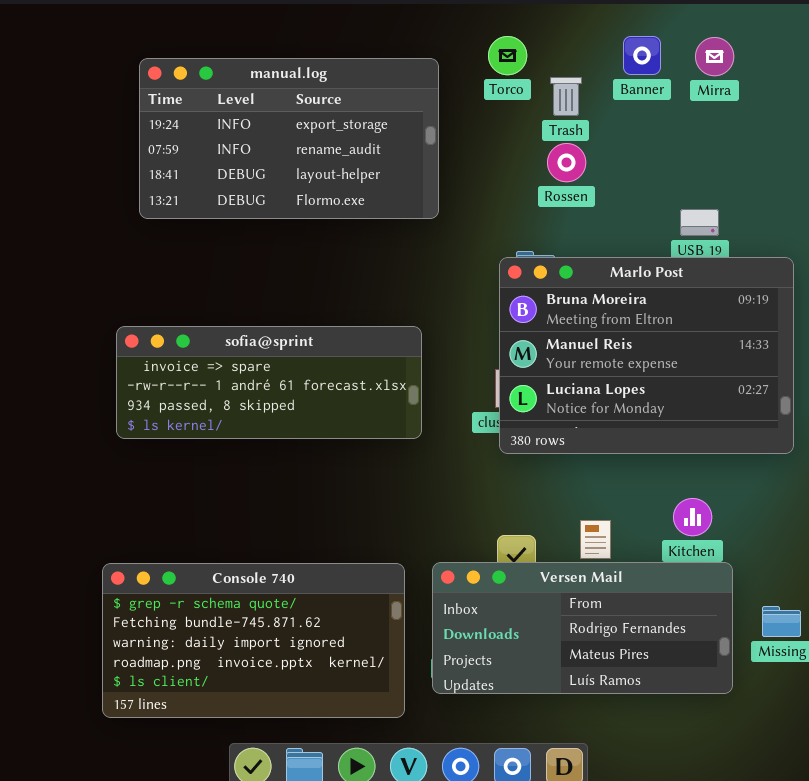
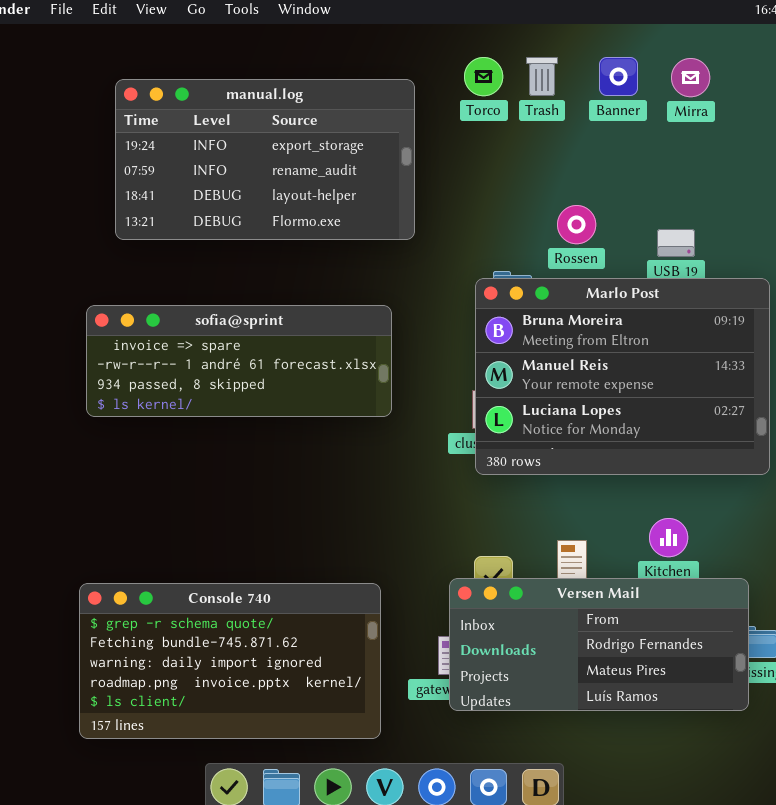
Trash: [550,77,582,116] -> [526,57,558,96], moved
Rossen: [547,143,586,182] -> [557,205,596,244], moved
sofia@sprint: [116,326,422,439] -> [86,305,392,417], moved
Versen Mail: [432,562,733,694] -> [449,578,749,711], moved

